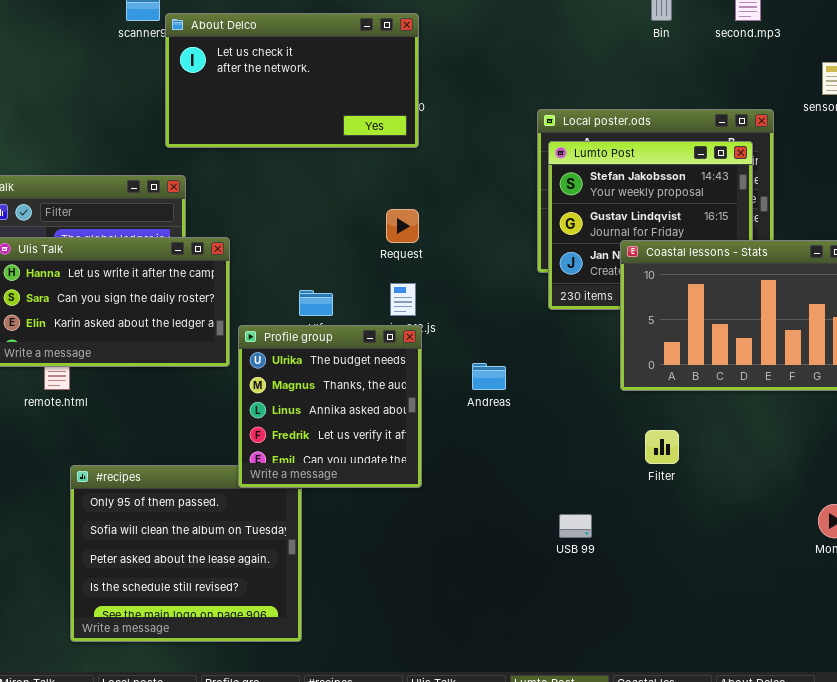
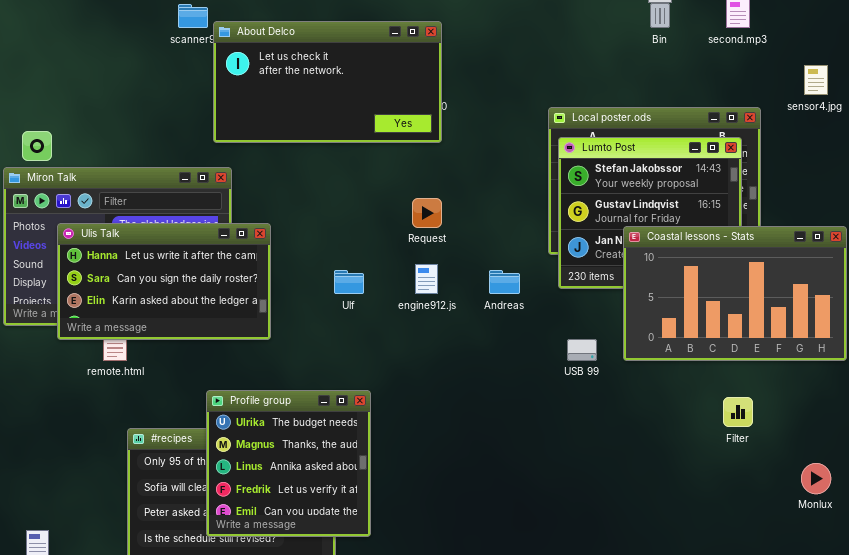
Profile group: [238,325,422,488] -> [206,390,371,537], moved
Andreas: [472,363,506,390] -> [489,270,520,294], moved
Filter: [645,430,679,464] -> [723,397,753,427], moved
USB 99: [559,514,592,538] -> [567,339,597,361], moved

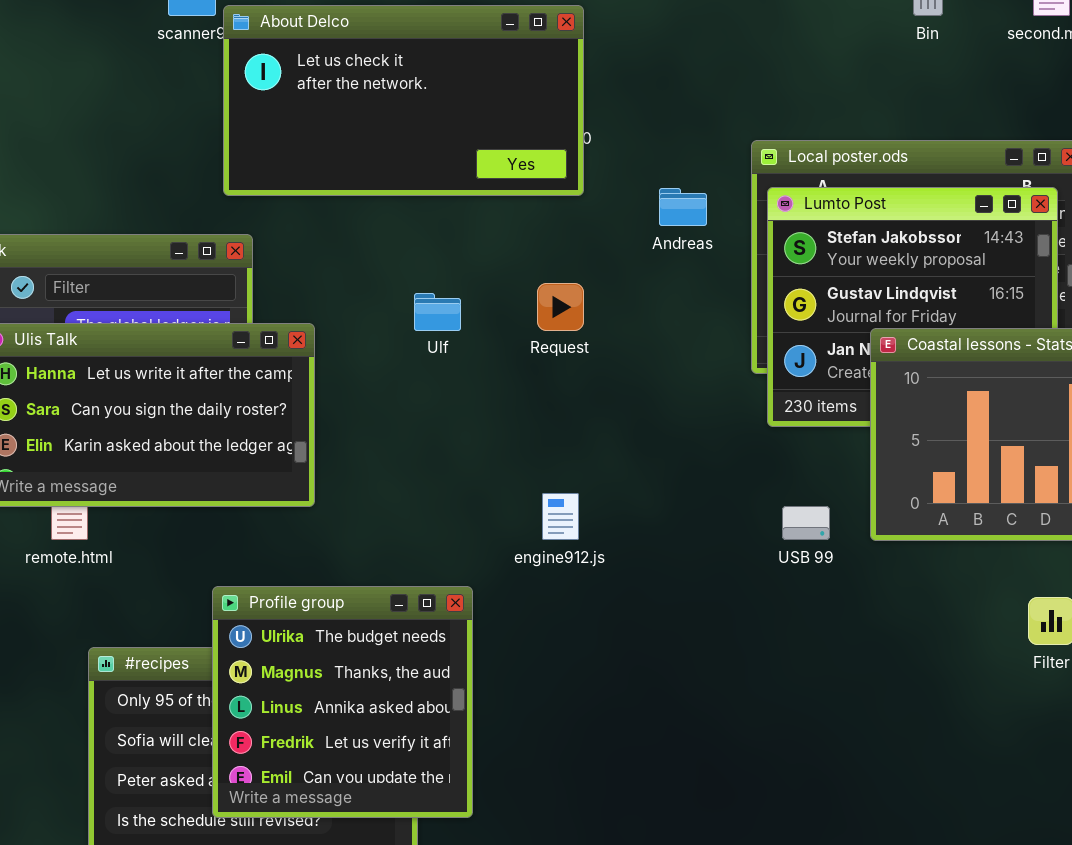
engine912.js: [415,264,438,294] -> [542,493,579,540], moved
Ulf: [334,270,364,294] -> [414,293,461,331], moved
Andreas: [489,270,520,294] -> [659,188,707,226], moved

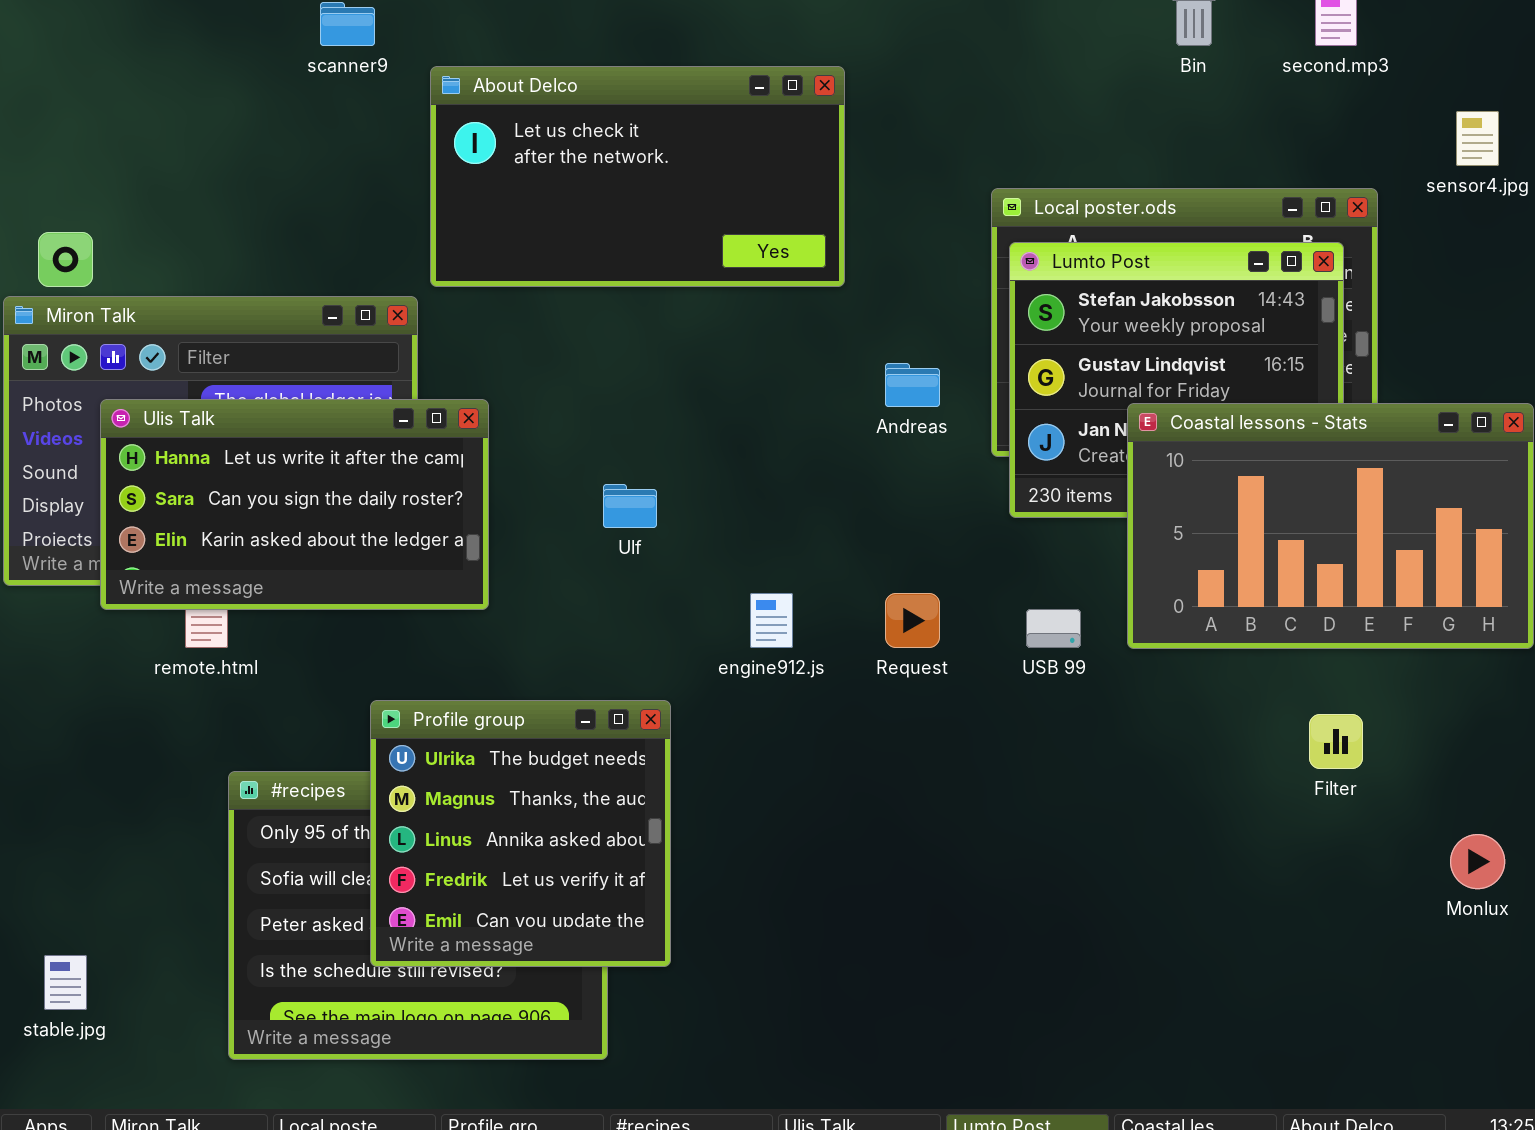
About Delco: [223,5,584,196] -> [430,66,845,287], moved
Andreas: [659,188,707,226] -> [885,363,940,407], moved
Request: [537,283,584,331] -> [885,593,940,648], moved
Ulf: [414,293,461,331] -> [603,484,657,528], moved

